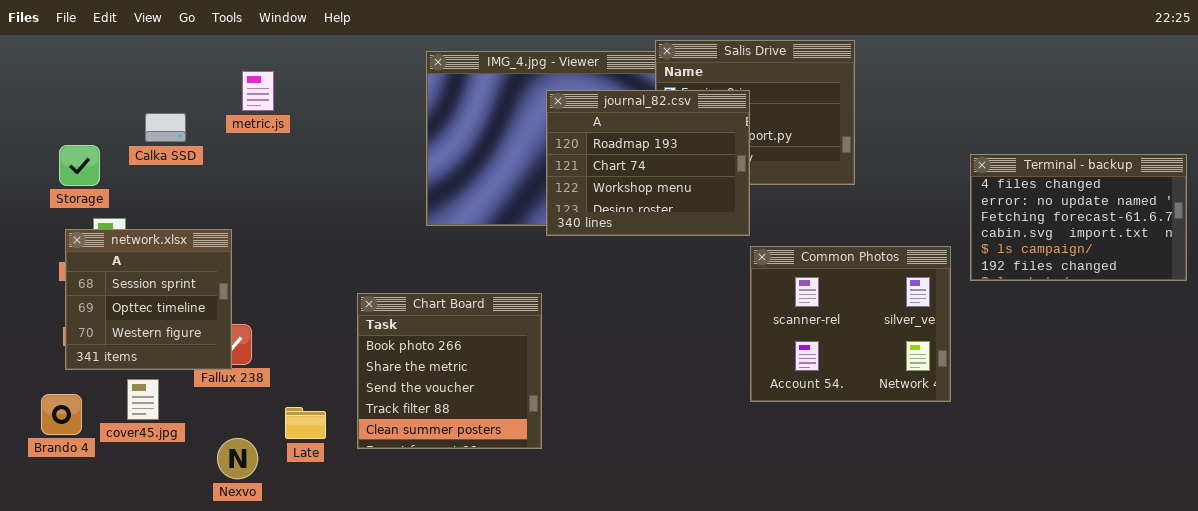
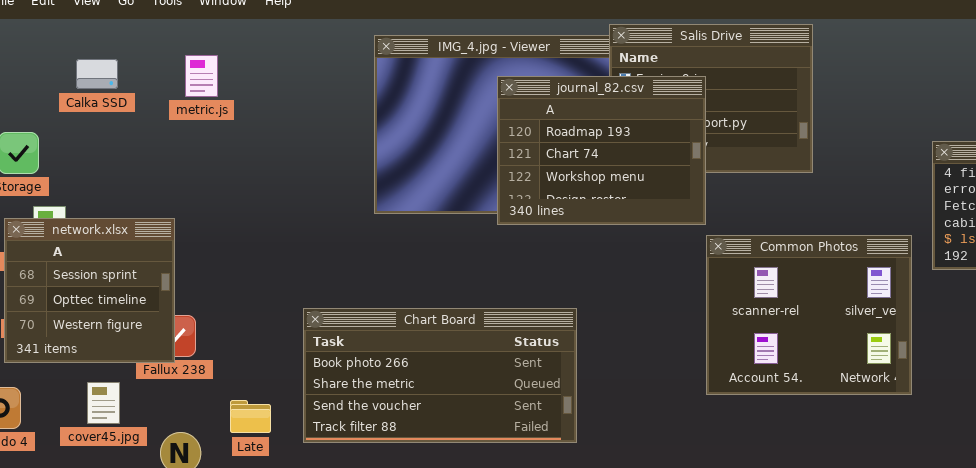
Calka SSD: [145,113,186,142] -> [76,59,118,89], moved
Chart Board: [357,293,542,449] -> [303,308,577,443], resized
cover45.jpg: [127,379,159,420] -> [87,382,120,424], moved

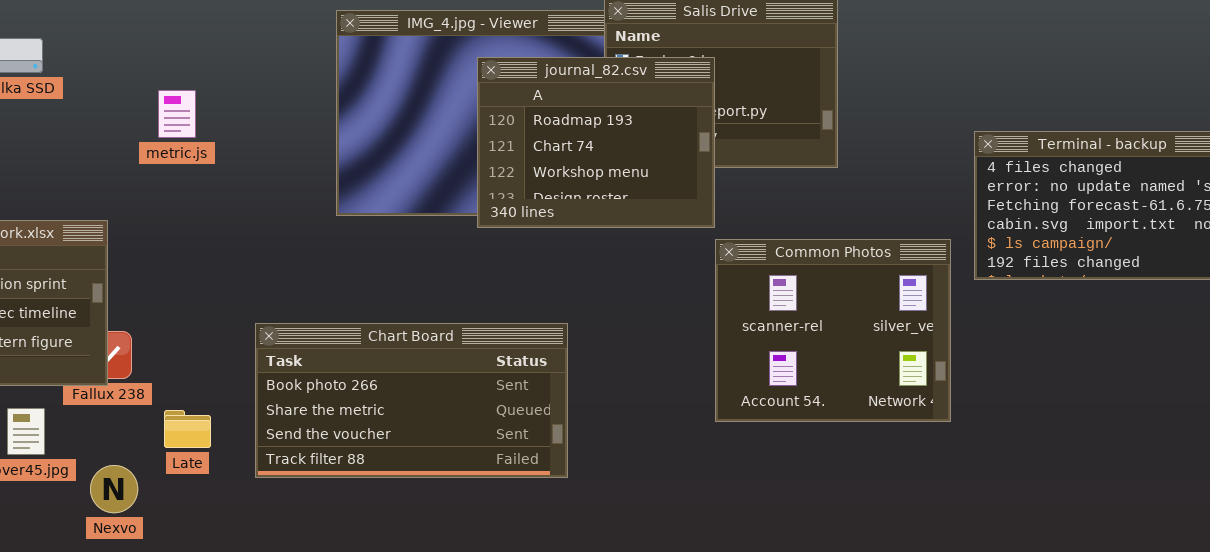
metric.js: [185,55,218,97] -> [158,90,196,138], moved
Late: [230,400,271,433] -> [164,410,211,448], moved

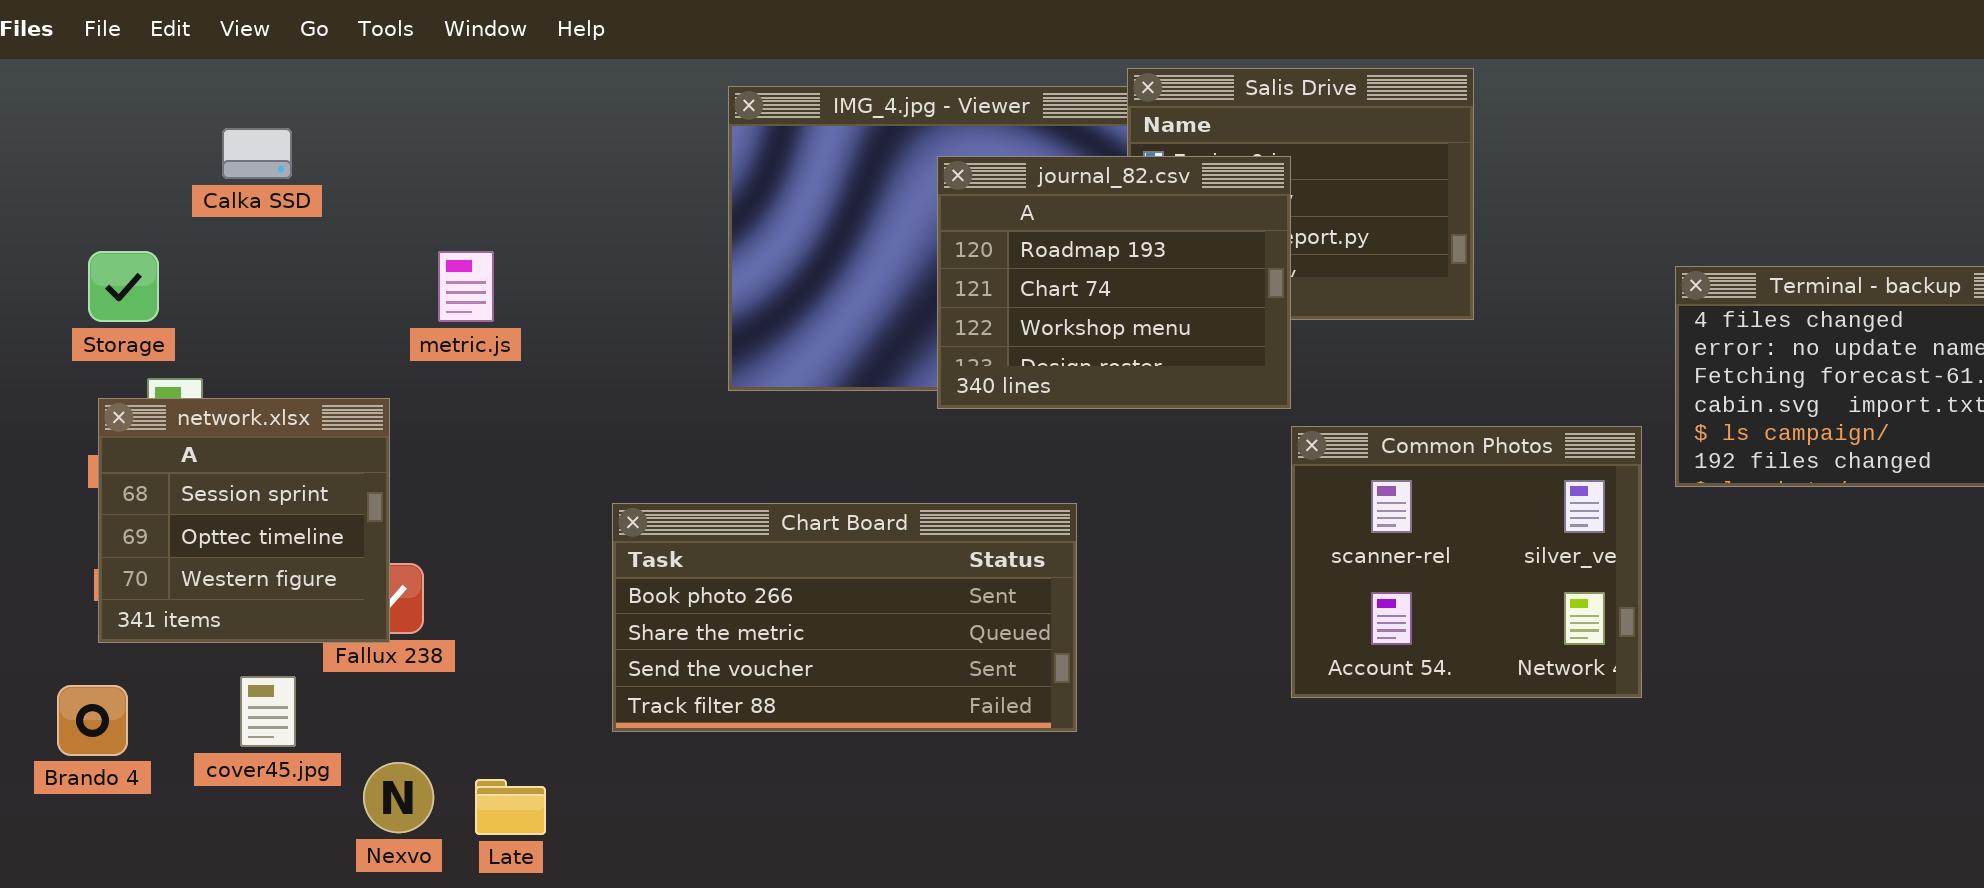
metric.js: [158,90,196,138] -> [438,251,494,322], moved
Chart Board: [255,323,568,478] -> [612,503,1077,732], moved
Late: [164,410,211,448] -> [475,779,546,835], moved

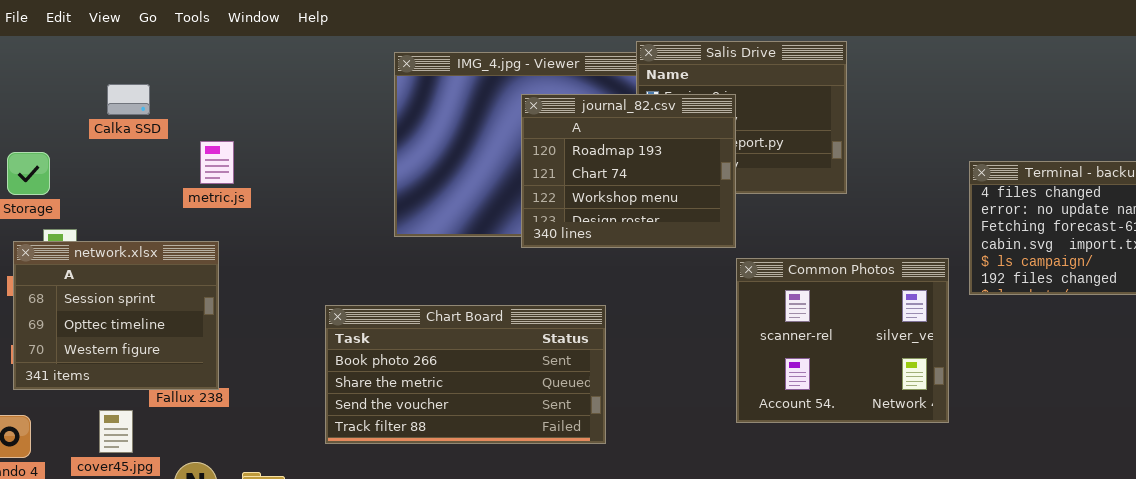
Calka SSD: [222,128,292,179] -> [107,84,150,115], moved
metric.js: [438,251,494,322] -> [200,141,234,184], moved
network.xlsx: [98,398,390,643] -> [13,241,219,390], resized

